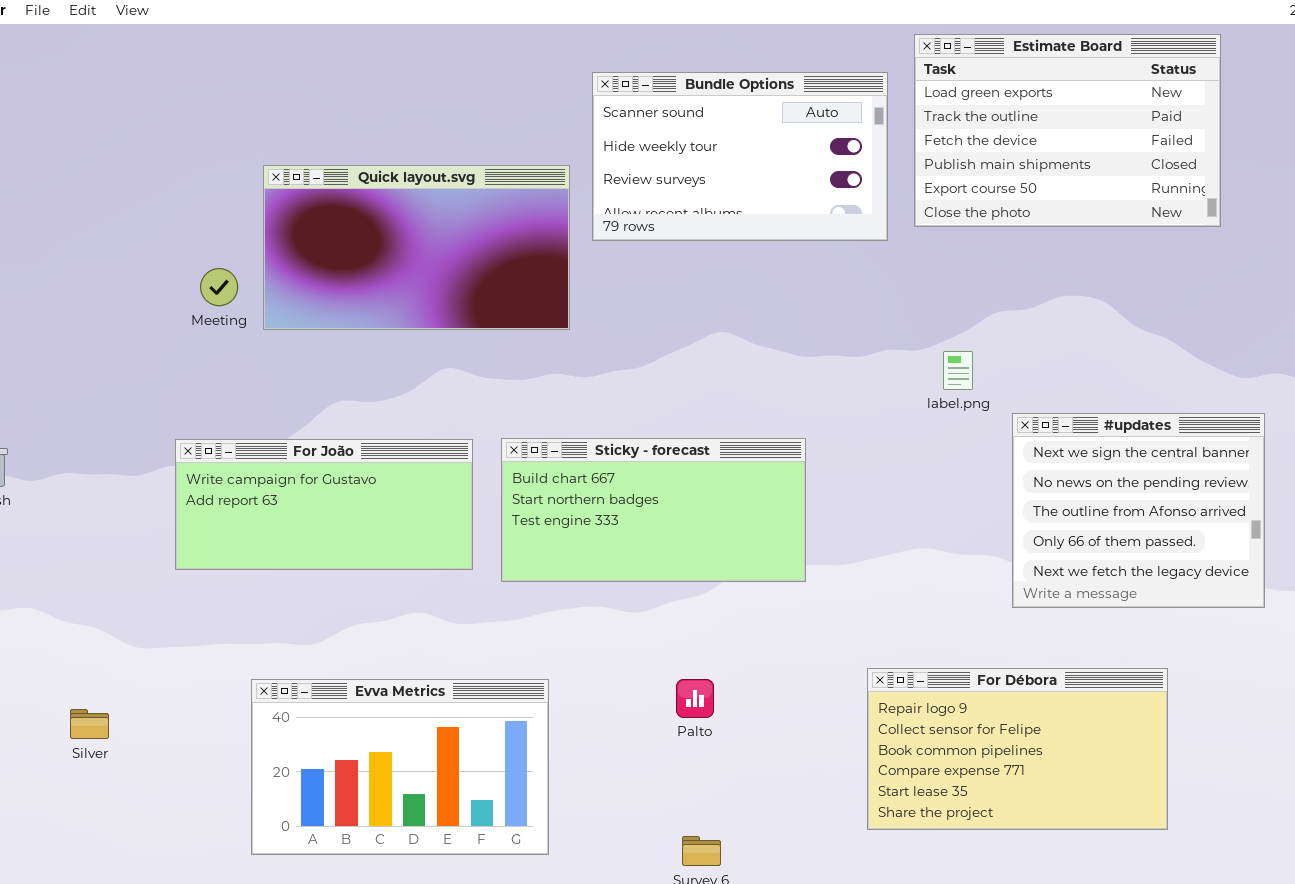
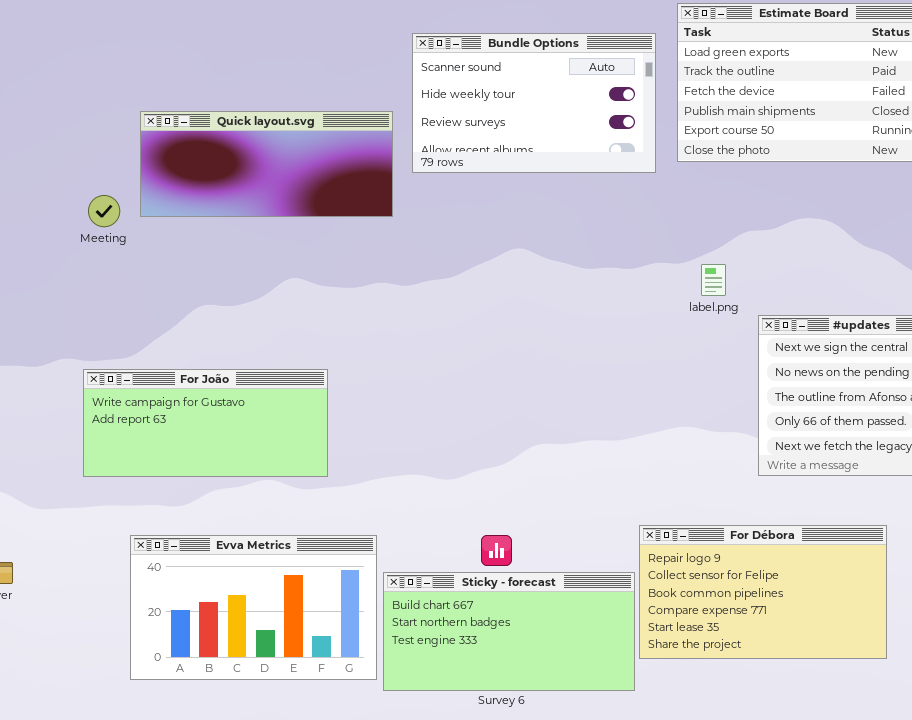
Quick layout.svg: [263,165,570,330] -> [140,111,393,217], resized
Sticky - forecast: [501,438,806,582] -> [383,572,635,691], moved
For João: [175,439,473,570] -> [83,369,328,477], moved

